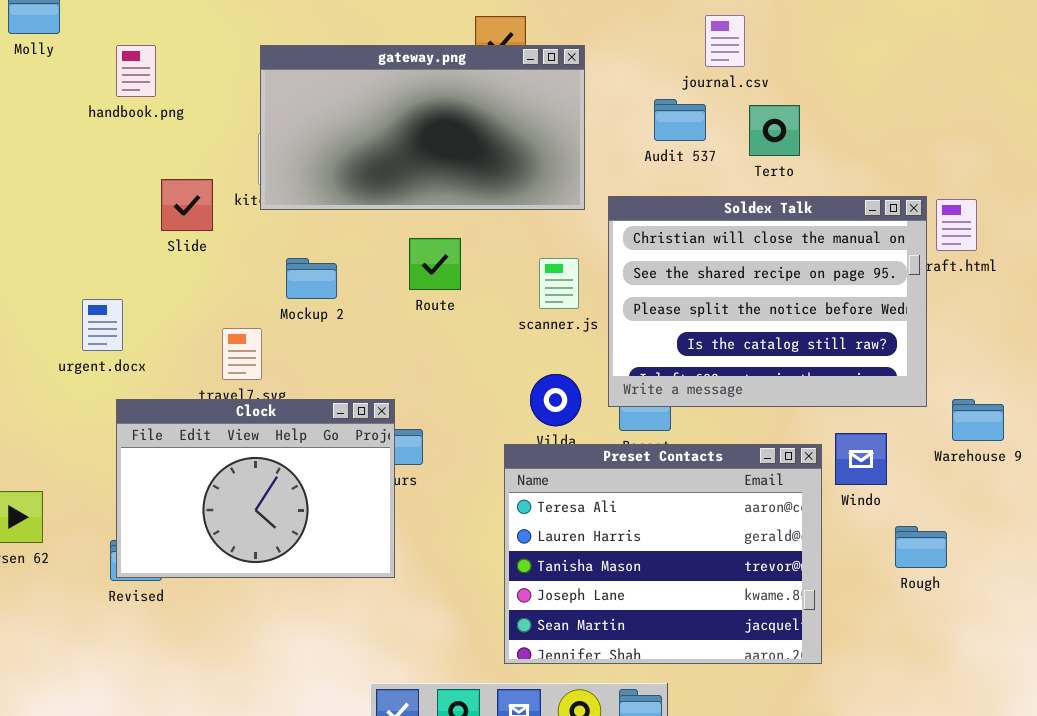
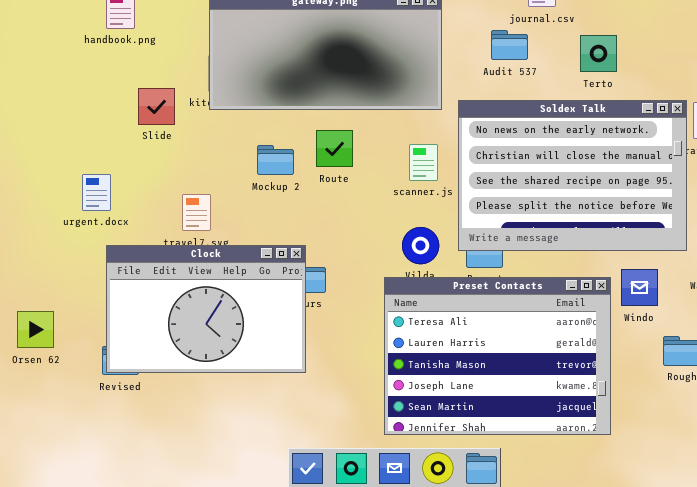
Terto: [749,105,800,156] -> [580,35,617,72], moved
Soldex Talk: [608,196,927,407] -> [458,100,687,251], scrolled up 1 row
Mockup 2: [286,258,337,299] -> [257,145,294,175], moved

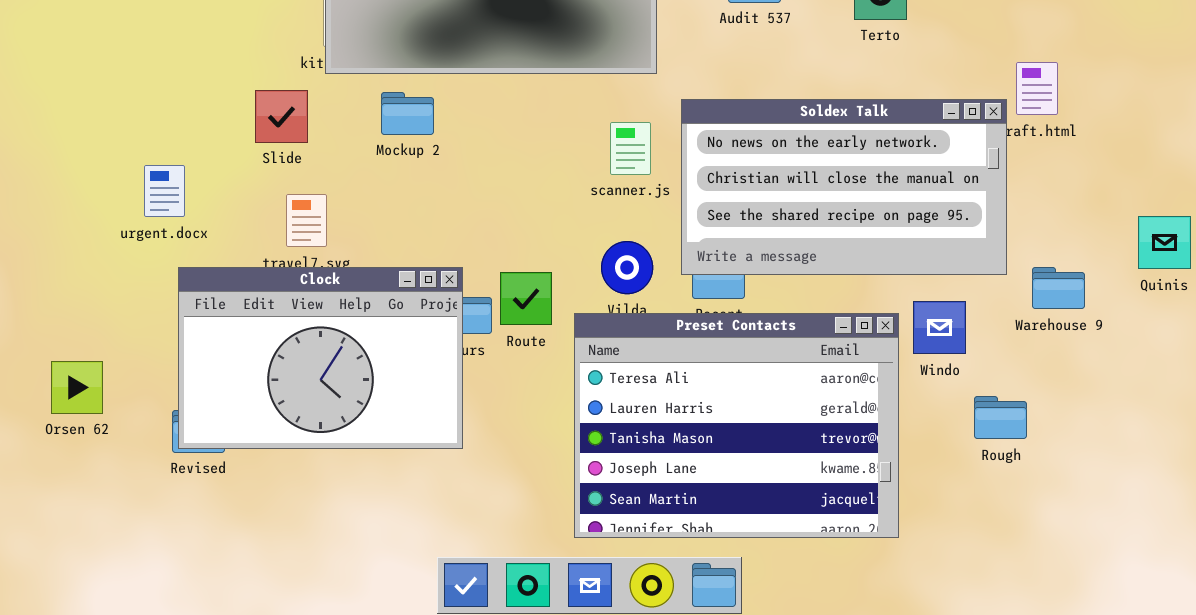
Slide: [138,88,175,125] -> [255,90,308,143], moved
Soldex Talk: [458,100,687,251] -> [681,99,1007,275], resized
Route: [316,130,353,167] -> [500,272,552,325], moved
Mockup 2: [257,145,294,175] -> [381,92,434,135], moved

